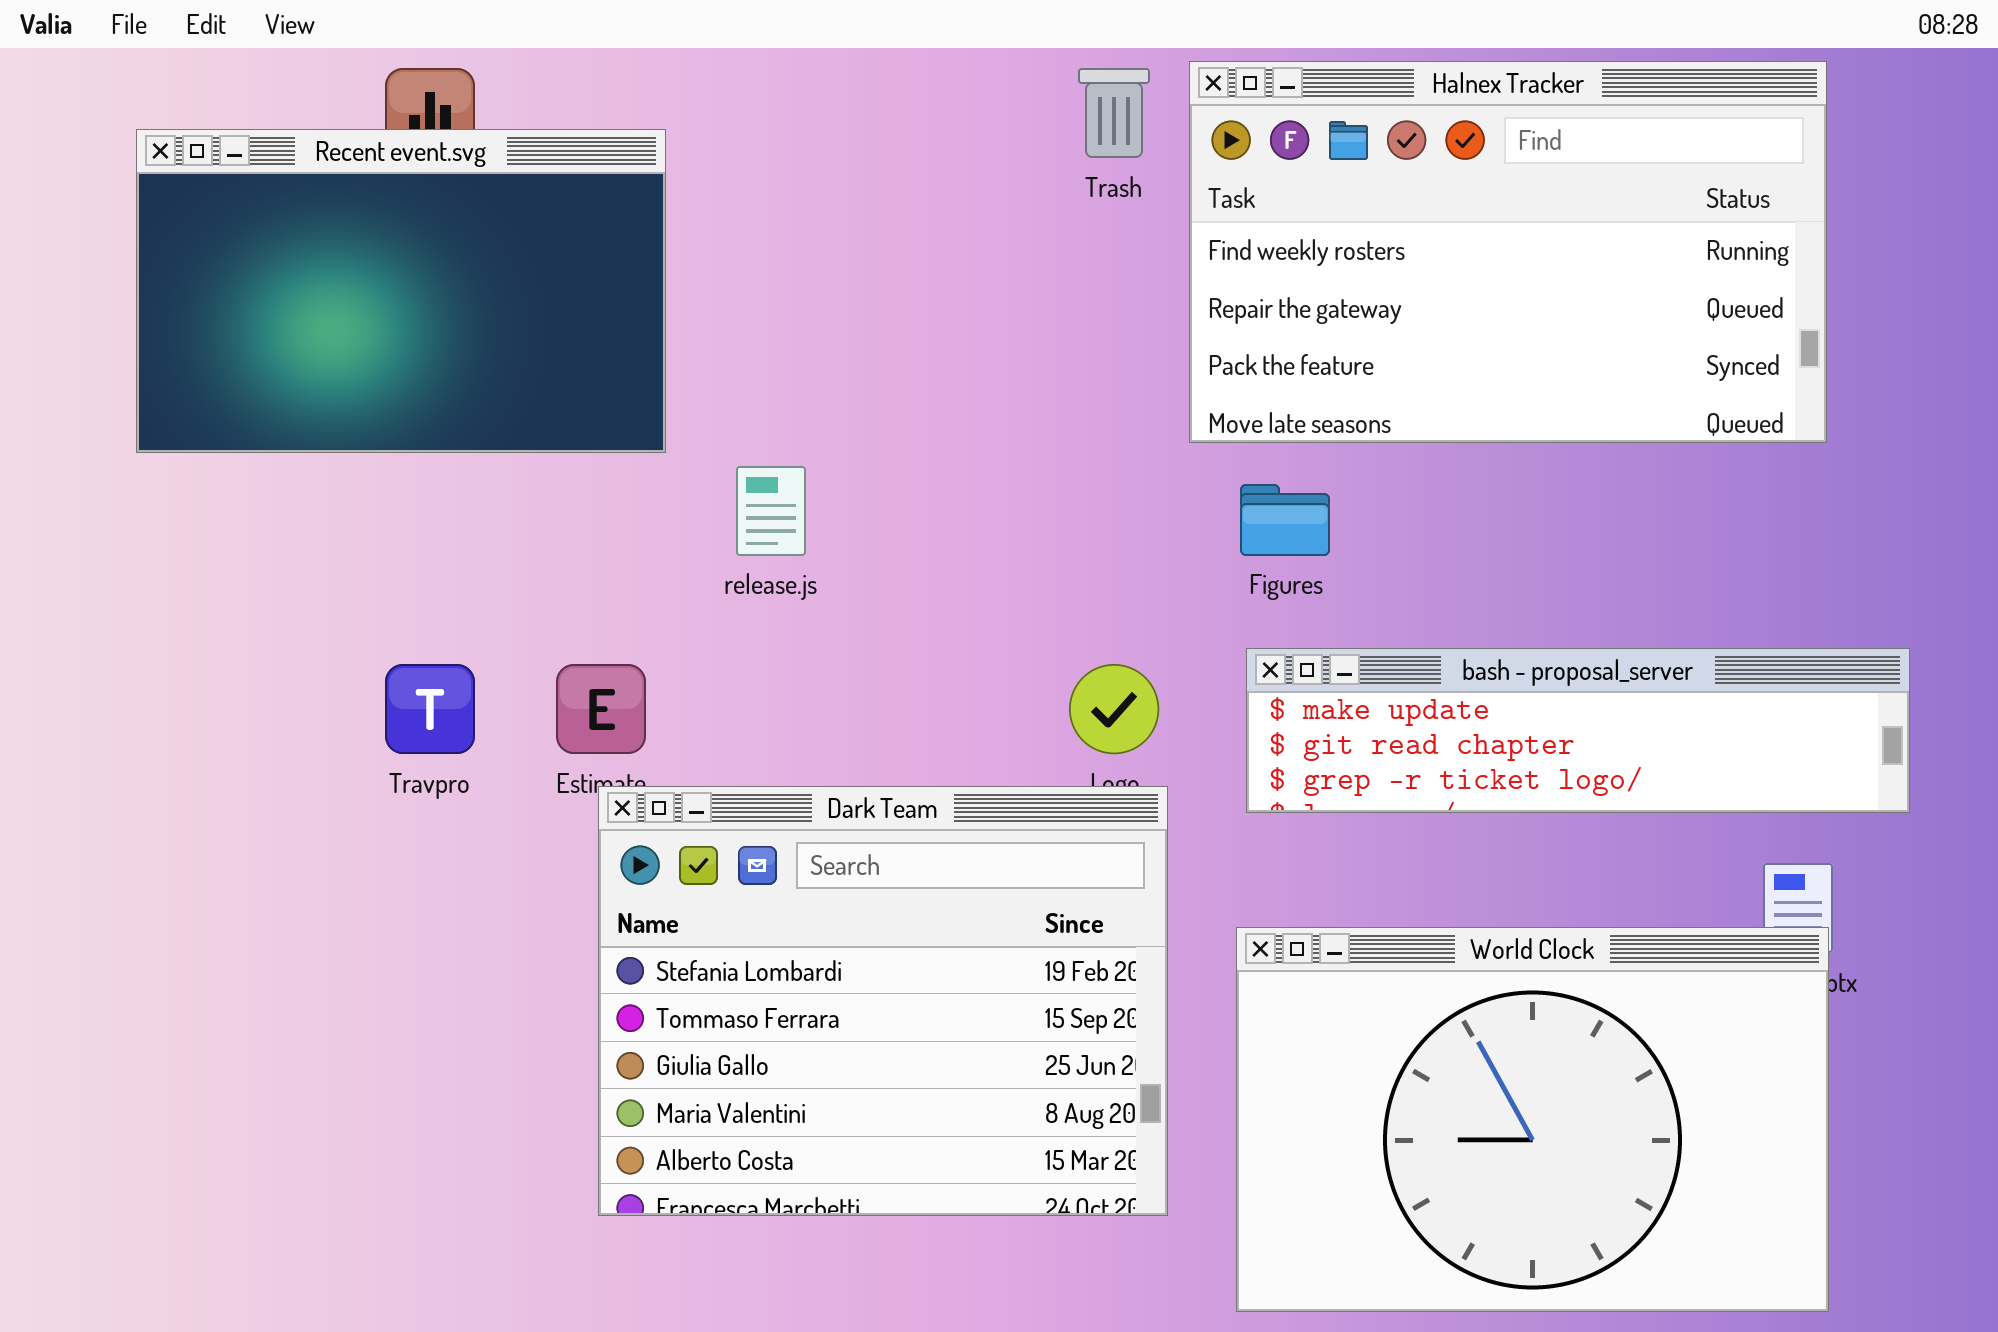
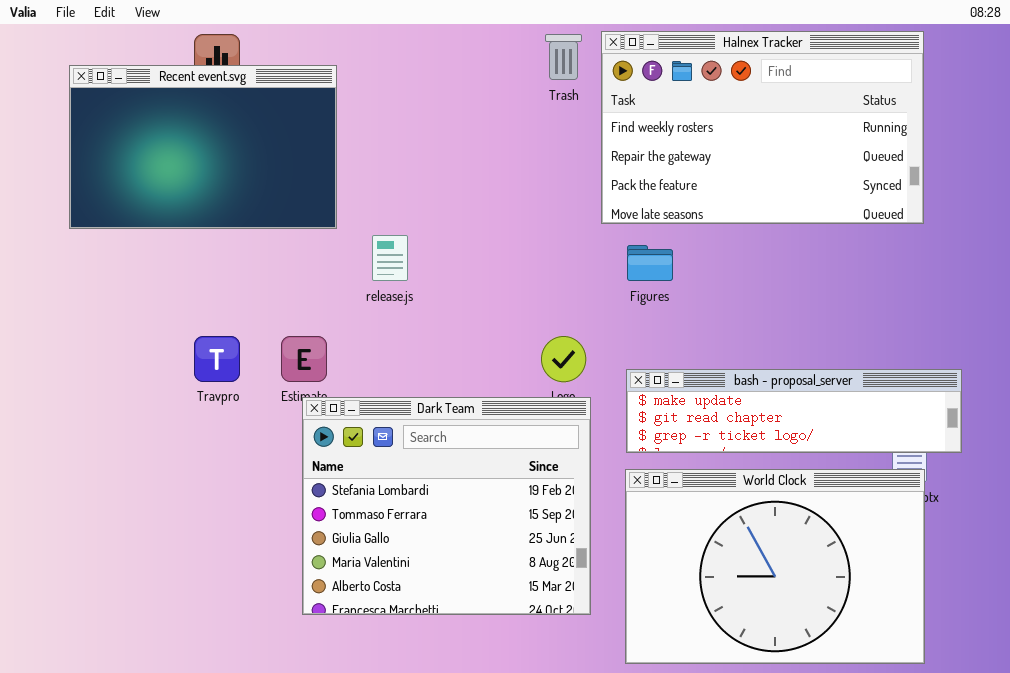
bash - proposal_server: [1246,648,1910,813] -> [626,369,962,453], moved

